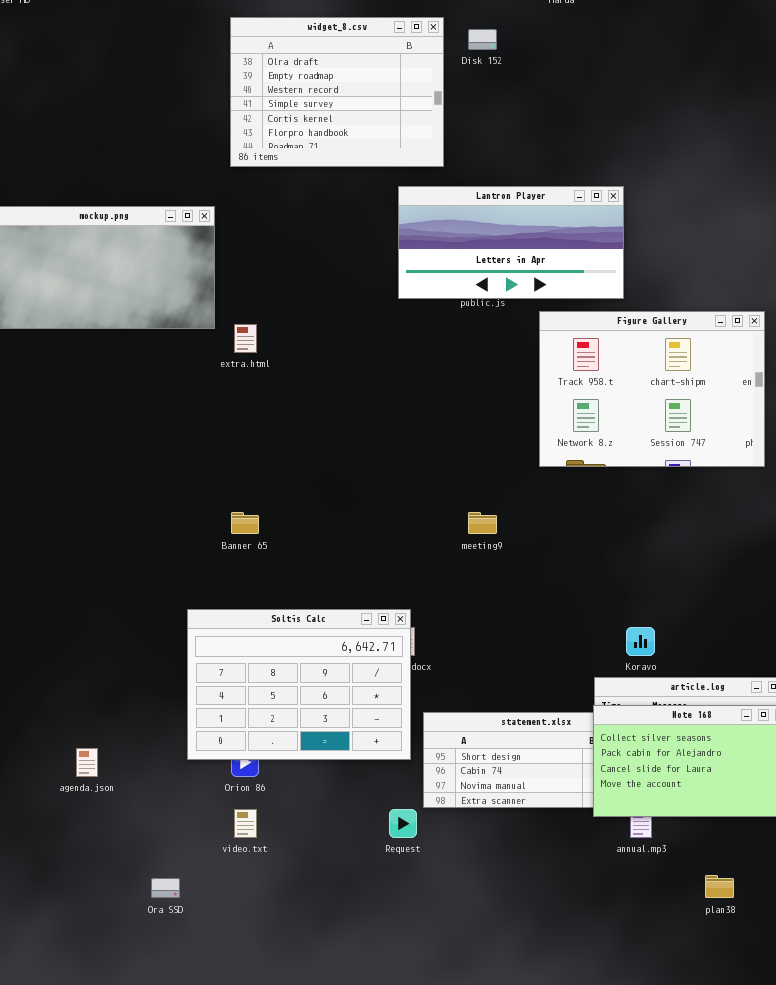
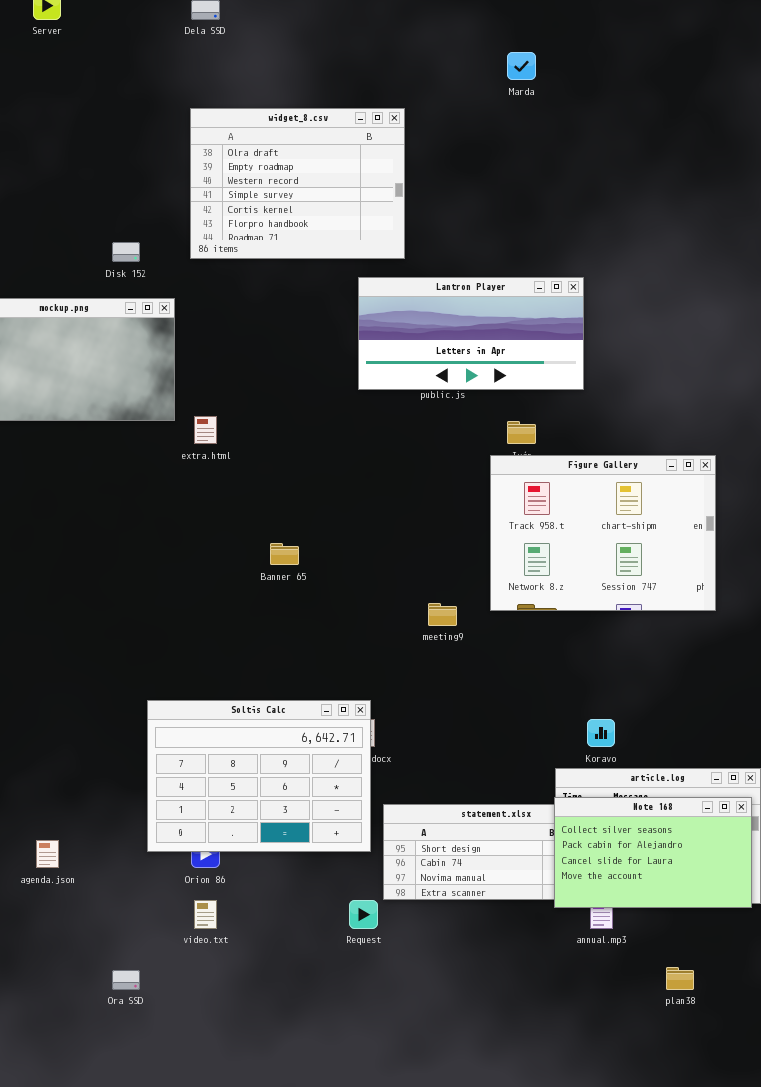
Disk 152: [468,29,497,50] -> [112,242,140,262], moved
Figure Gallery: [539,311,765,467] -> [490,455,716,611], moved
Banner 65: [231,512,259,534] -> [270,543,299,565], moved

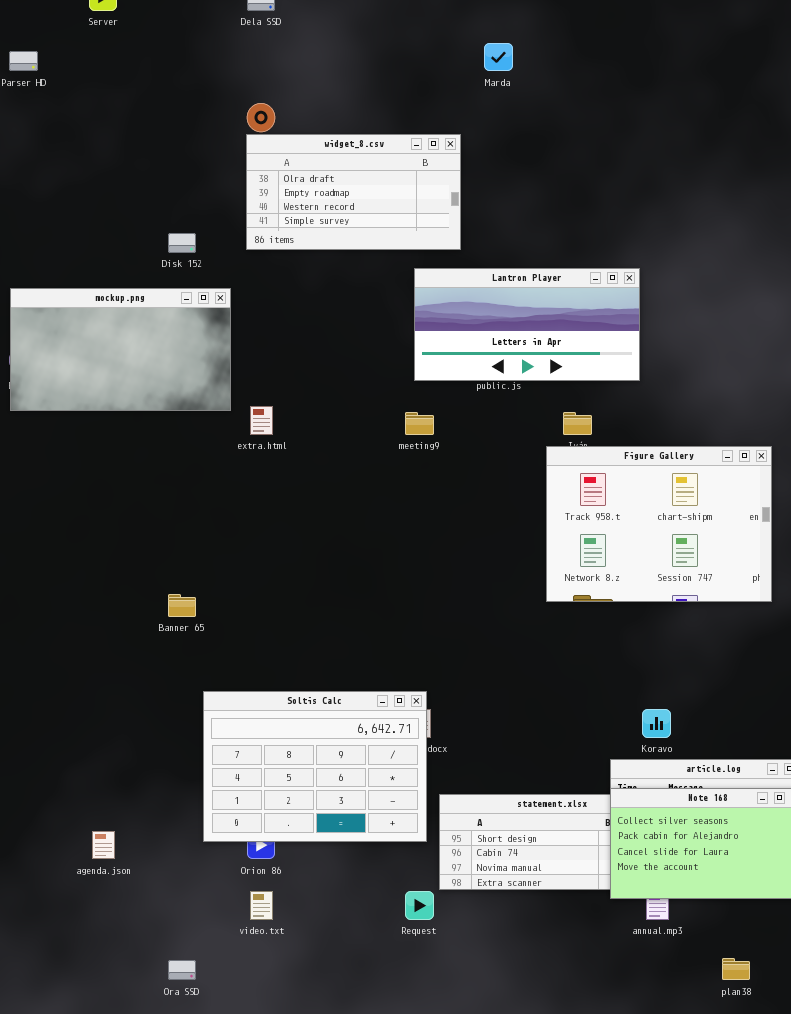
Marda: [507,52,536,80] -> [484,43,513,71], moved
widget_8.csv: [190,108,405,259] -> [246,134,461,250], resized
Banner 65: [270,543,299,565] -> [168,594,196,617], moved
meeting9: [428,603,457,626] -> [405,412,434,435], moved

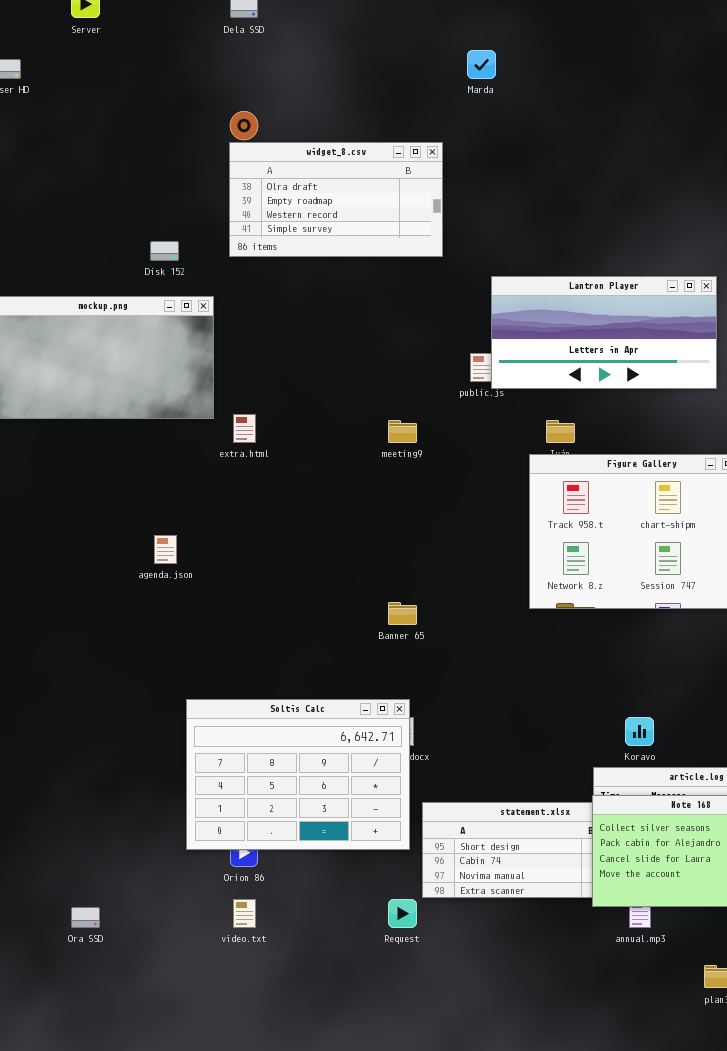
Lantron Player: [414,268,640,381] -> [491,276,717,389], moved
Banner 65: [168,594,196,617] -> [388,602,417,625], moved
agenda.json: [92,831,115,859] -> [154,535,177,564], moved
Ora SSD: [168,960,196,980] -> [71,907,100,928], moved

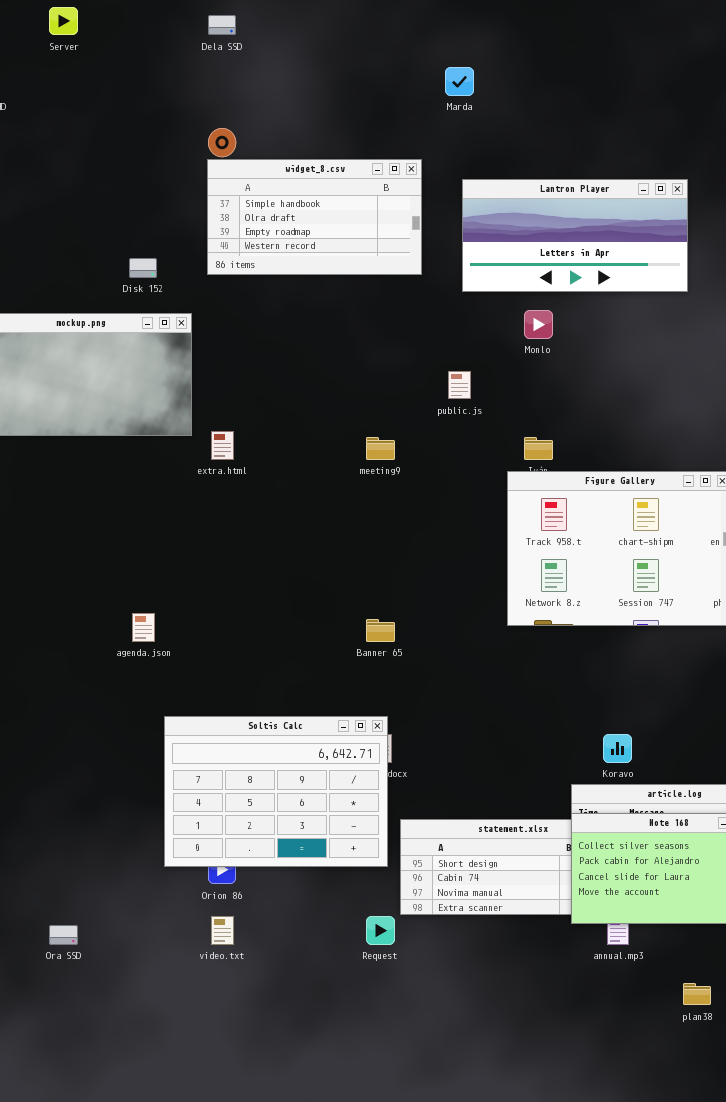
widget_8.csv: [229,142,443,257] -> [207,159,422,275], scrolled up 1 row
Lantron Player: [491,276,717,389] -> [462,179,688,292], moved
agenda.json: [154,535,177,564] -> [132,613,155,642], moved

